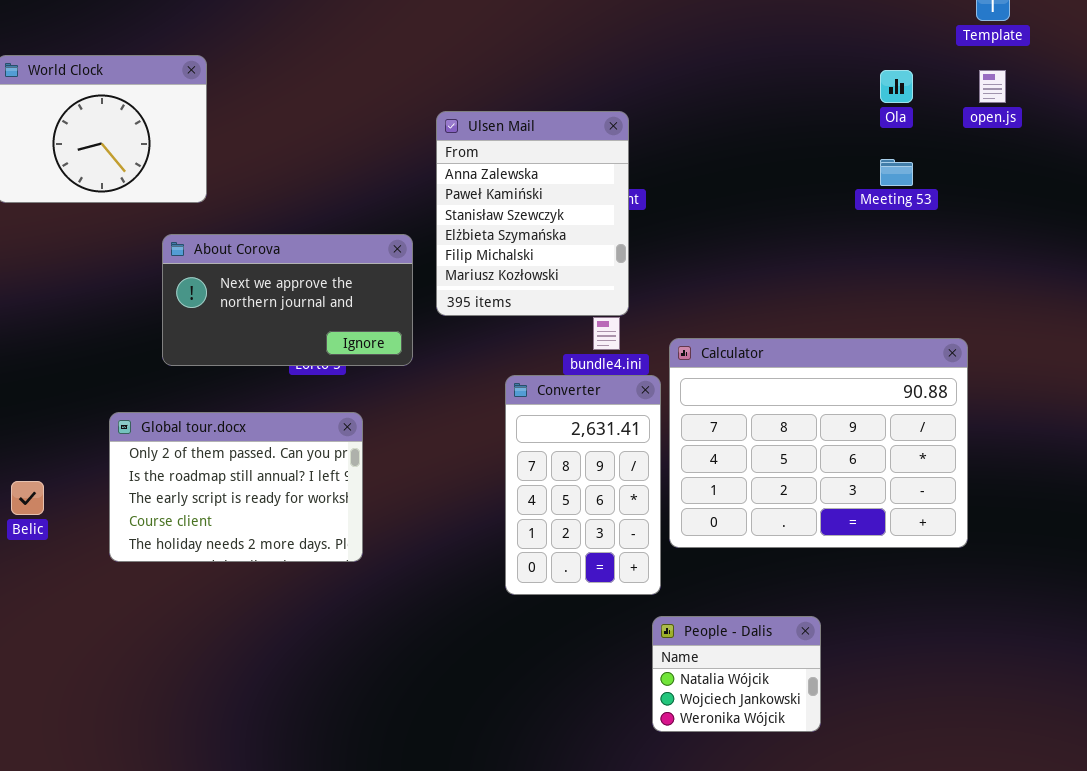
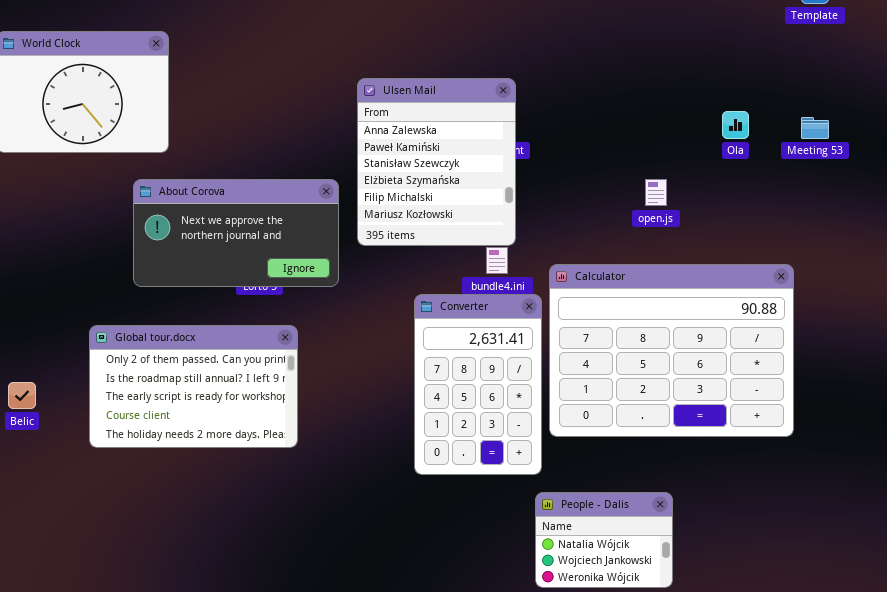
Ola: [880,70,913,103] -> [722,111,749,139], moved
open.js: [979,70,1006,103] -> [645,179,667,206], moved
Meeting 53: [880,159,913,186] -> [801,117,829,139], moved

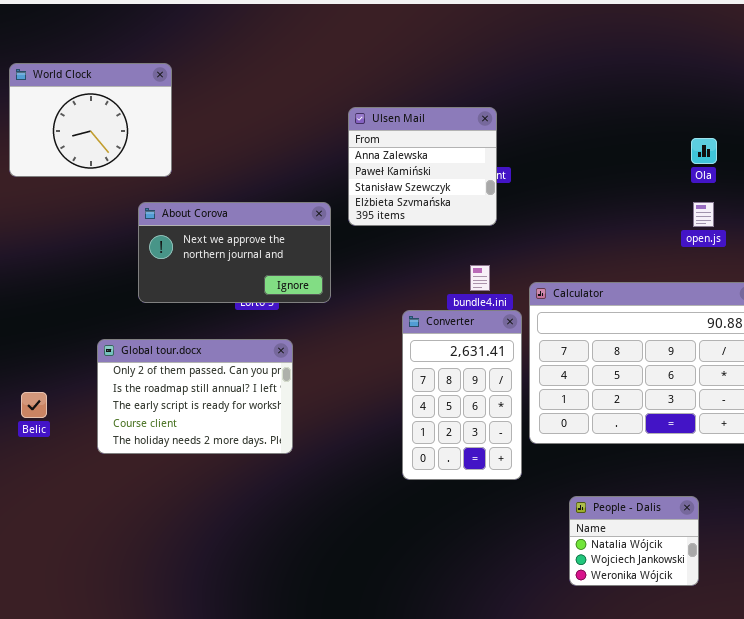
Ulsen Mail: [357,78,516,246] -> [348,107,497,226], resized
open.js: [645,179,667,206] -> [693,202,714,227], moved
People - Dalis: [535,492,673,588] -> [569,496,699,586], moved

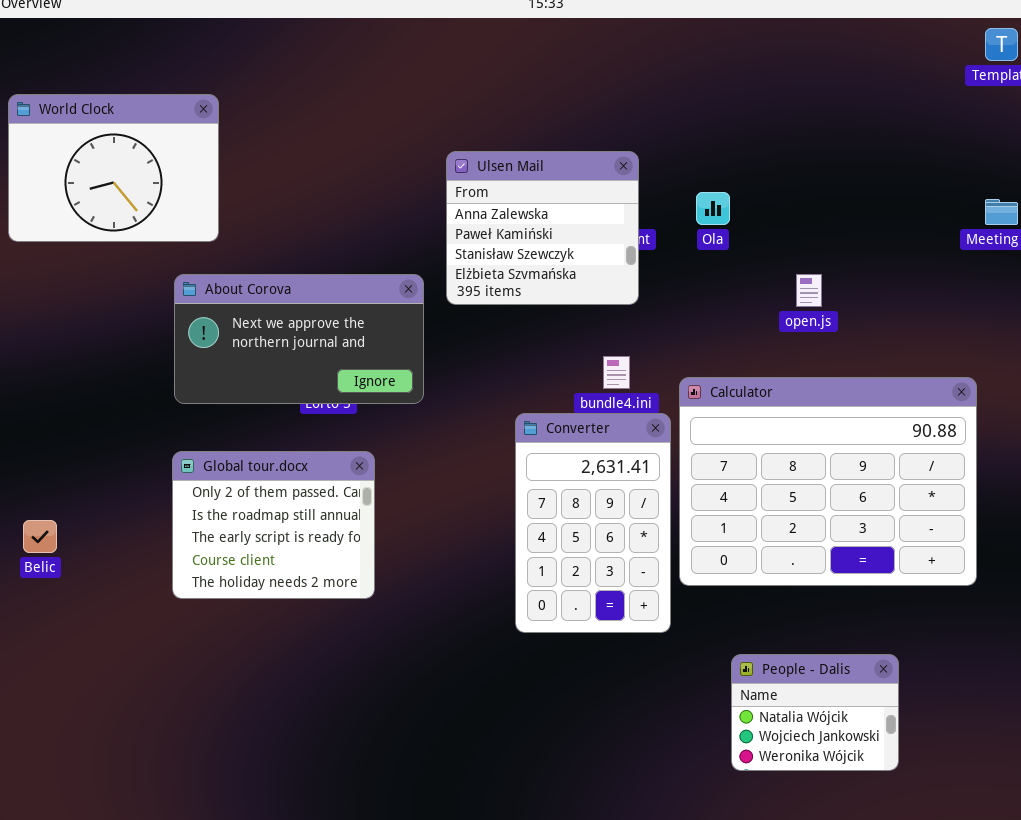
Ola: [691,138,717,164] -> [696,192,730,225], moved
open.js: [693,202,714,227] -> [796,274,822,307], moved
Global tour.docx: [97,339,293,454] -> [172,451,375,599], resized

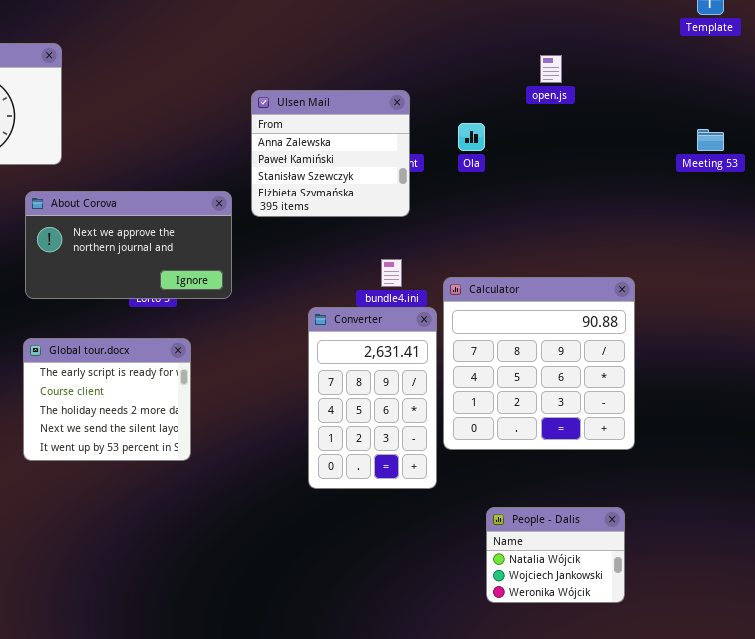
open.js: [796,274,822,307] -> [540,55,562,83], moved
Calculator: [679,377,977,586] -> [443,277,635,450], resized
Global tour.docx: [172,451,375,599] -> [23,338,191,461], scrolled down 2 rows

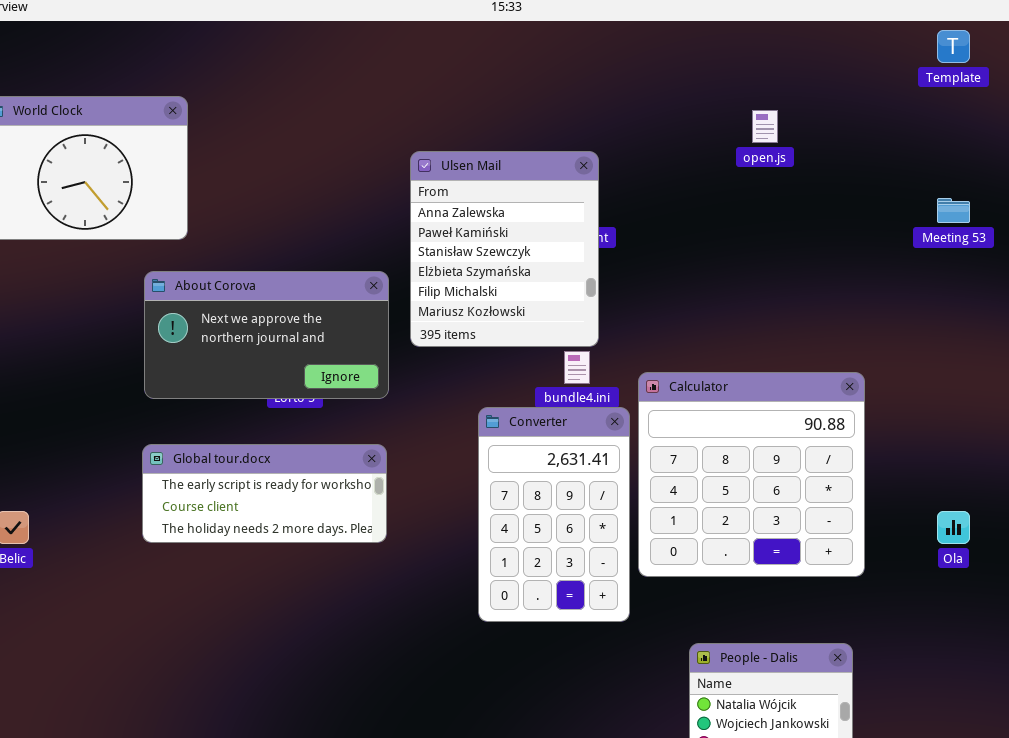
Ulsen Mail: [251,90,410,217] -> [410,151,599,347], resized
Ola: [458,123,485,151] -> [937,511,970,544], moved
Global tour.docx: [23,338,191,461] -> [142,444,387,543], resized

